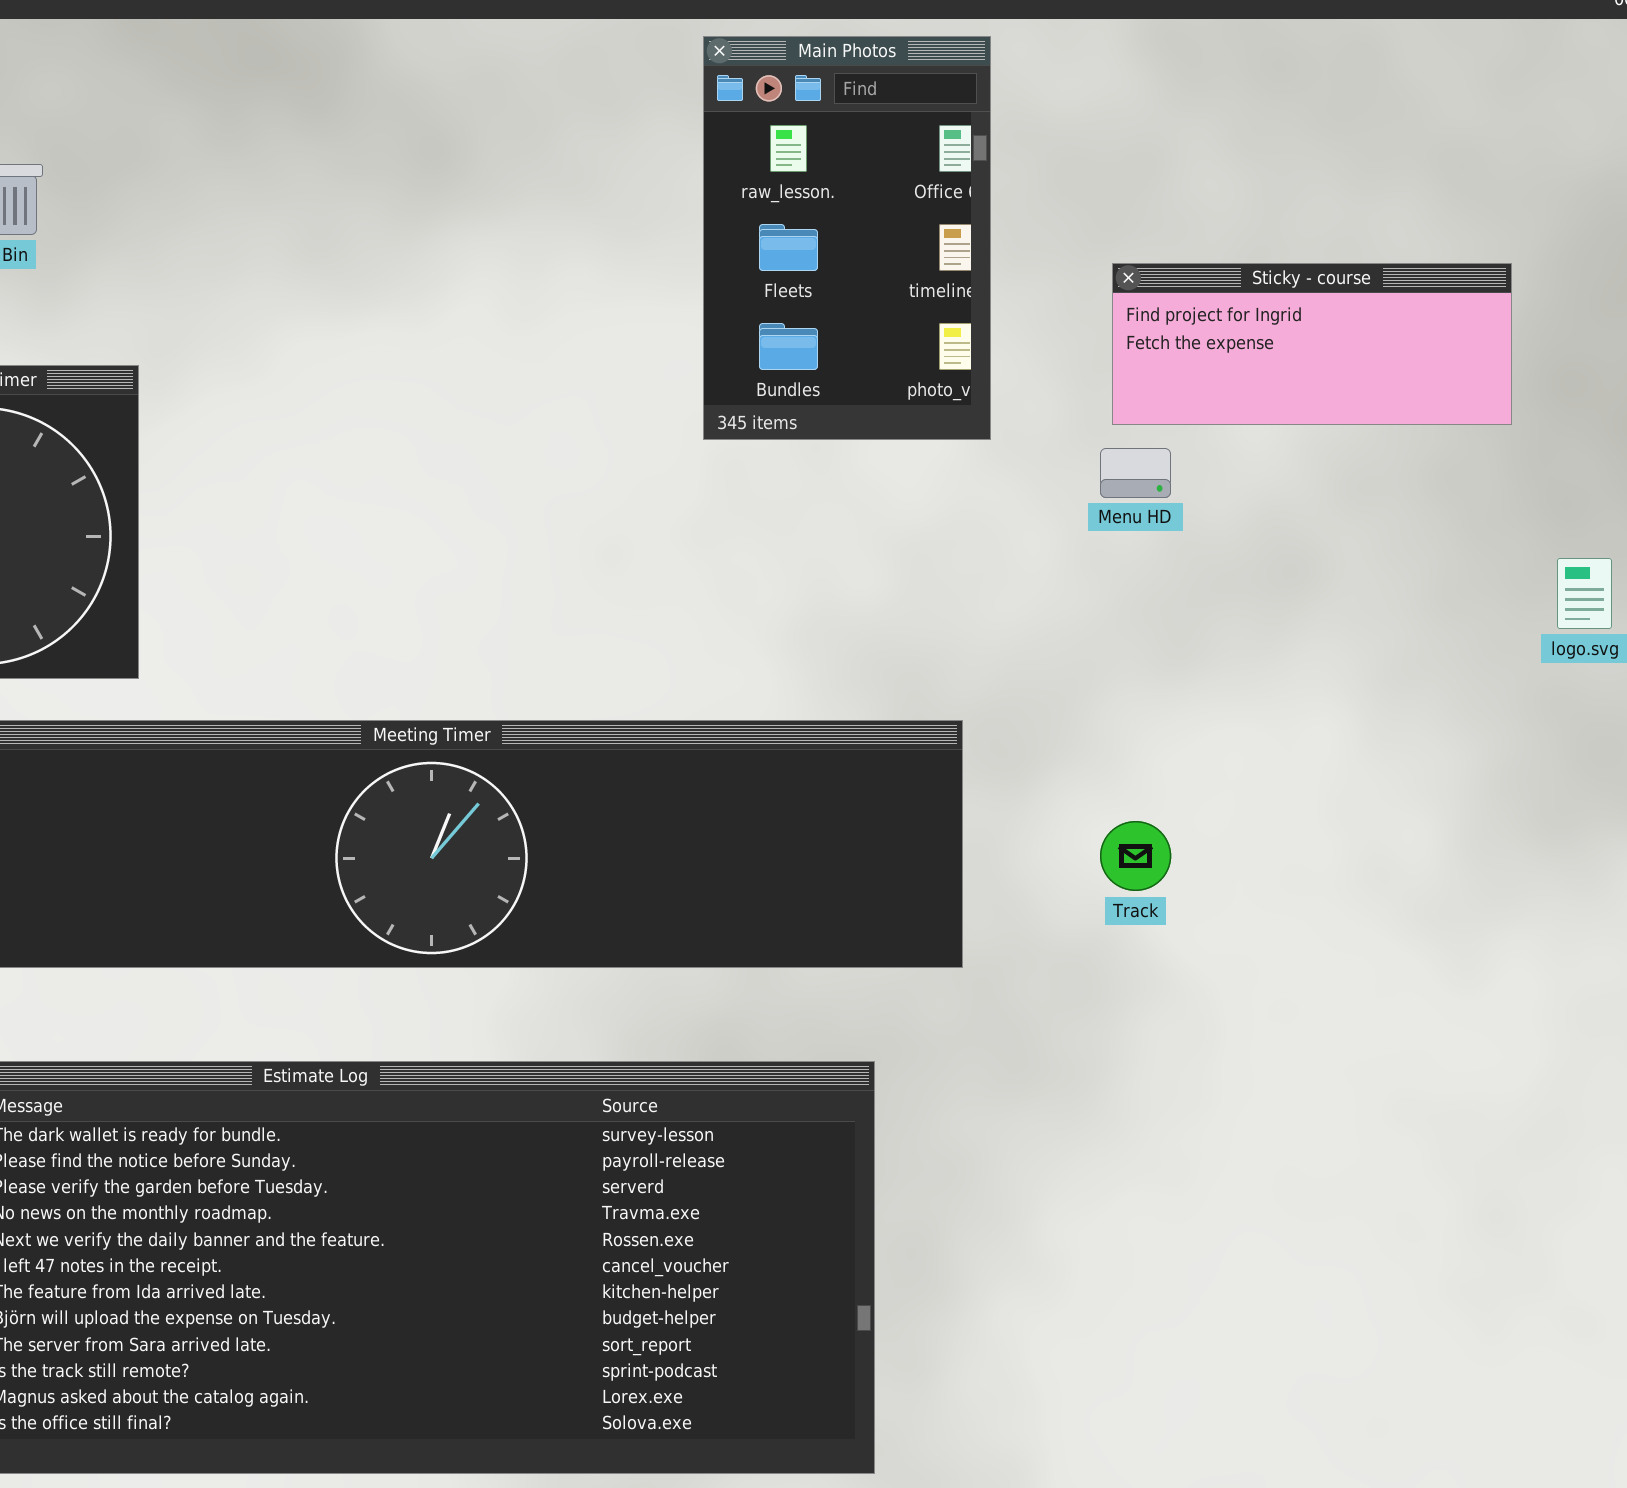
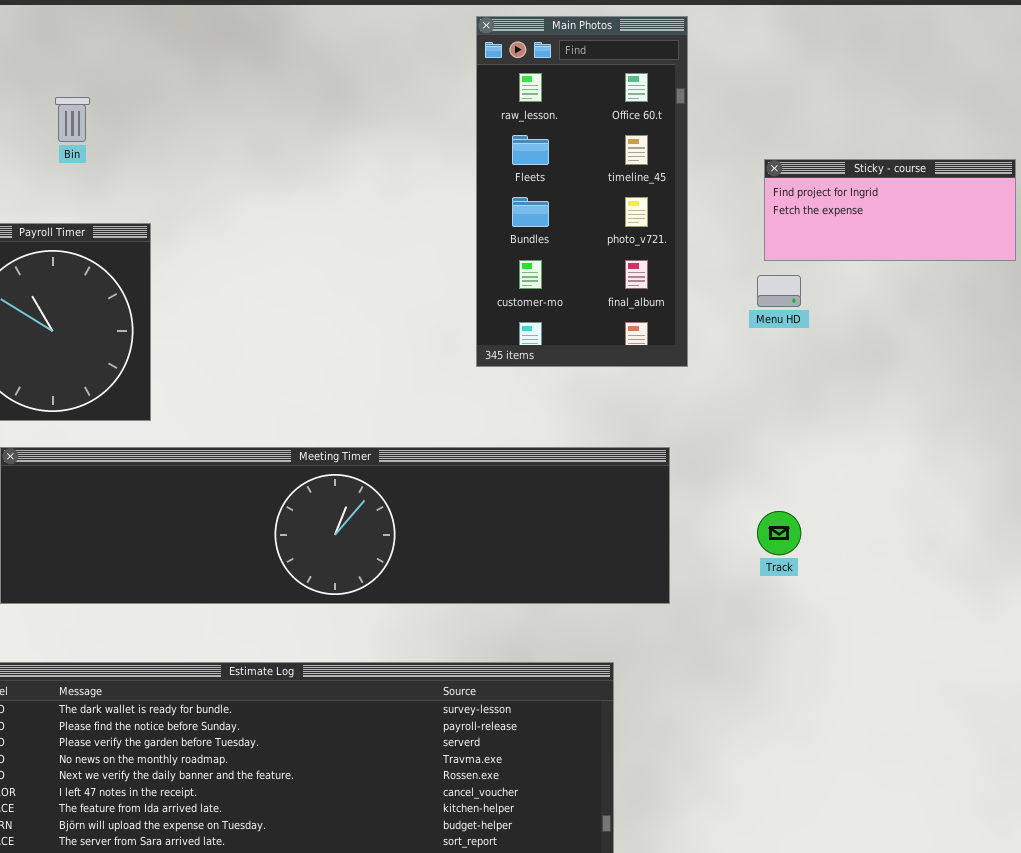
Main Photos: [703,36,991,440] -> [476,16,688,367], resized

